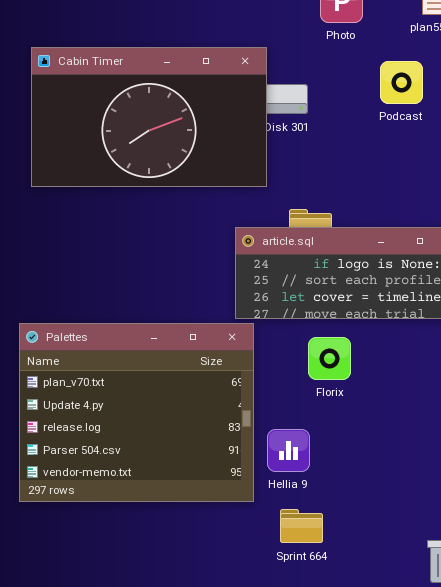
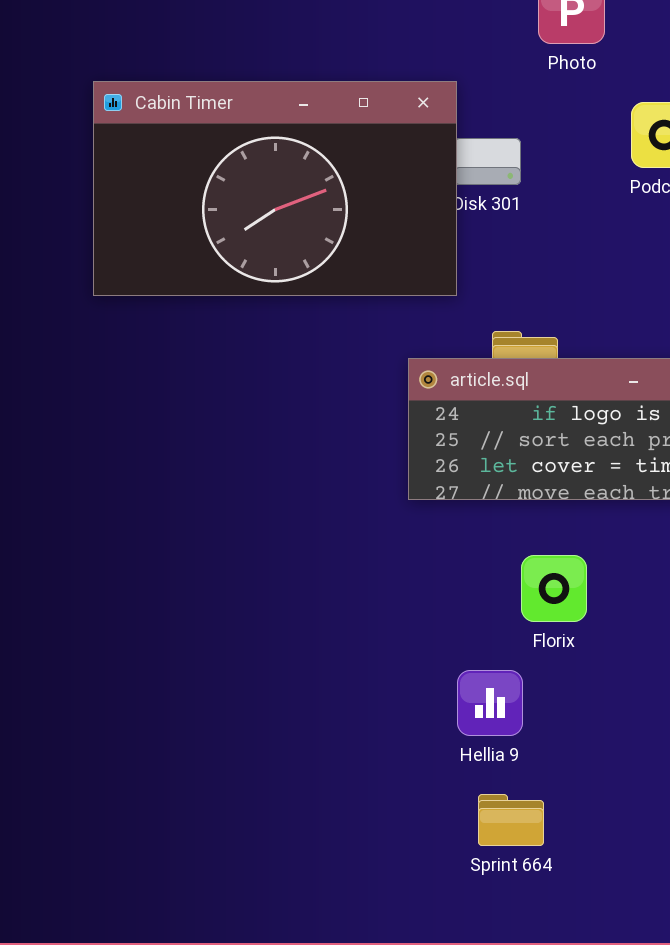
Palettes: [19,323,254,502] -> none, closed
Florix: [308,337,351,380] -> [521,555,587,622], moved

